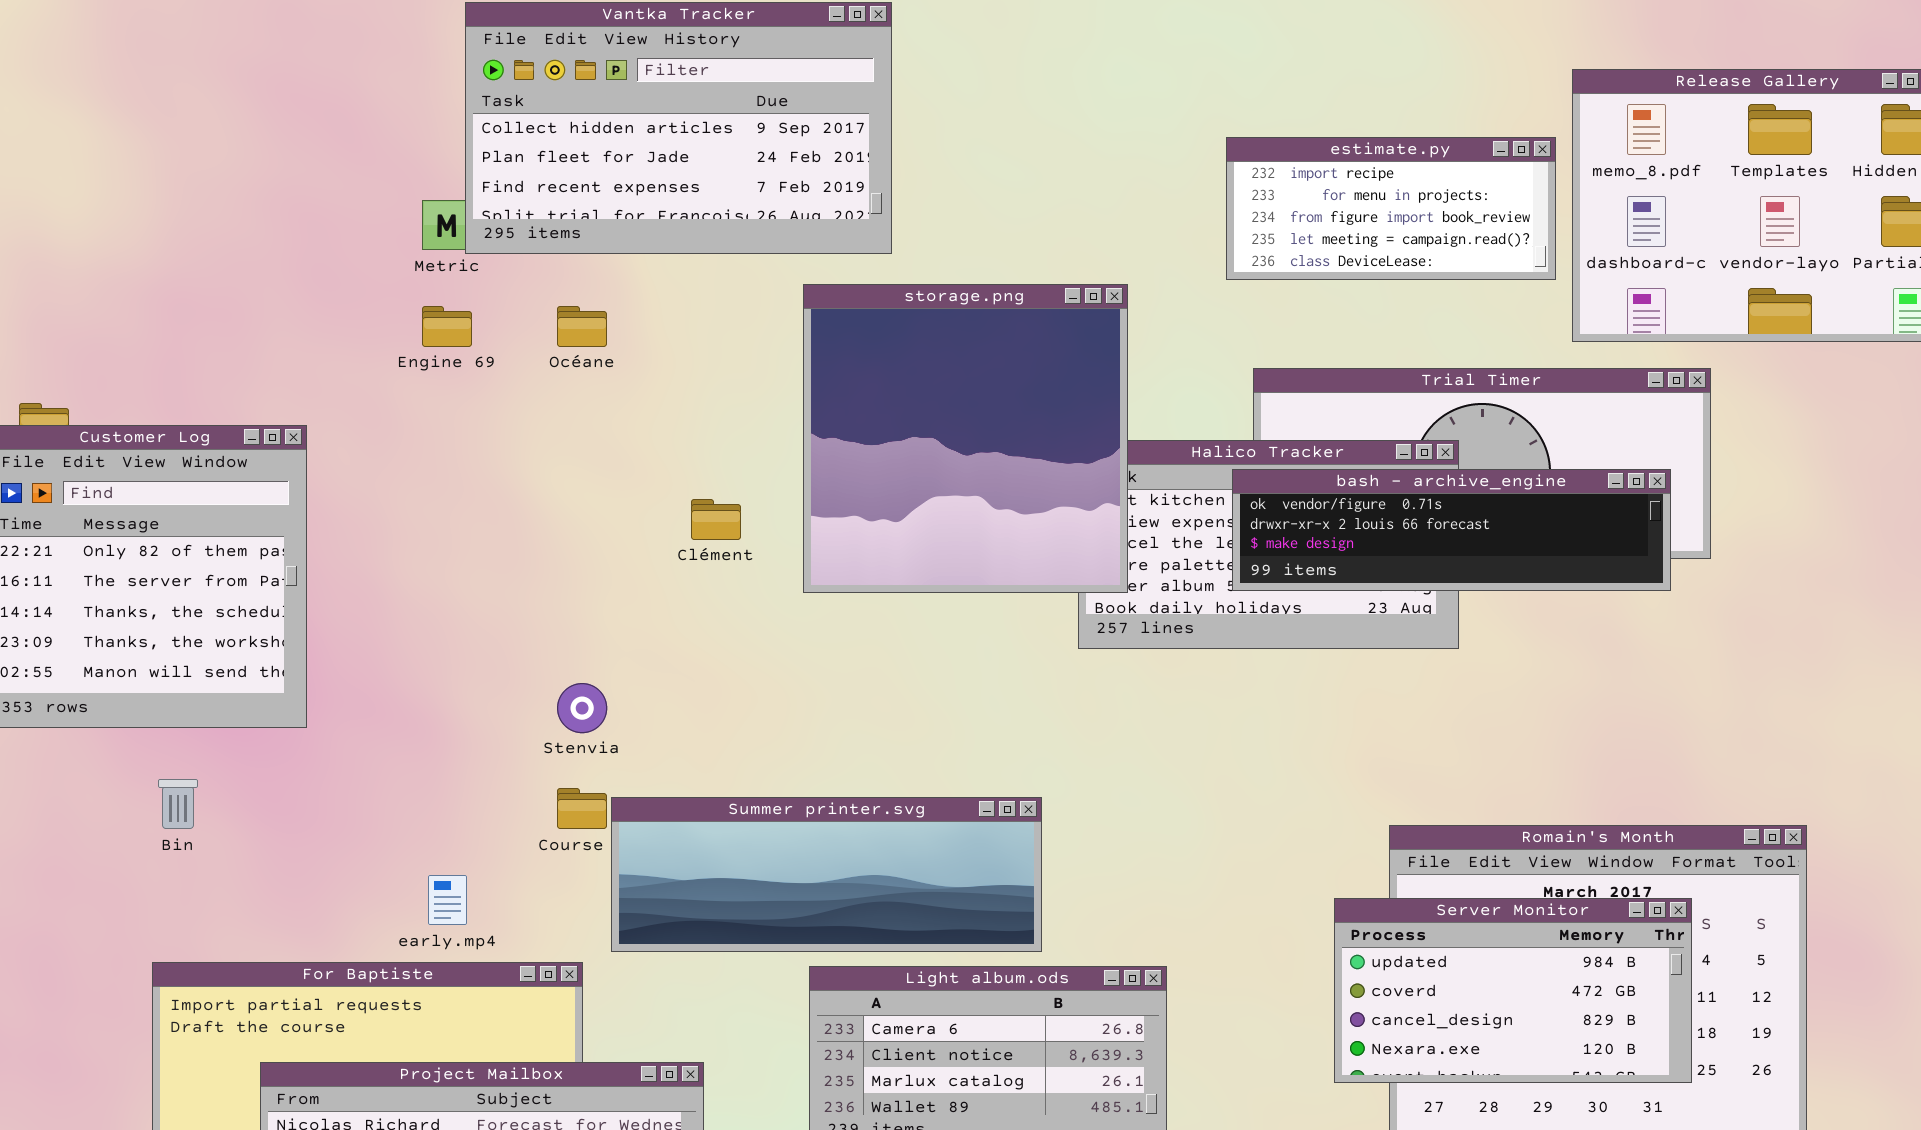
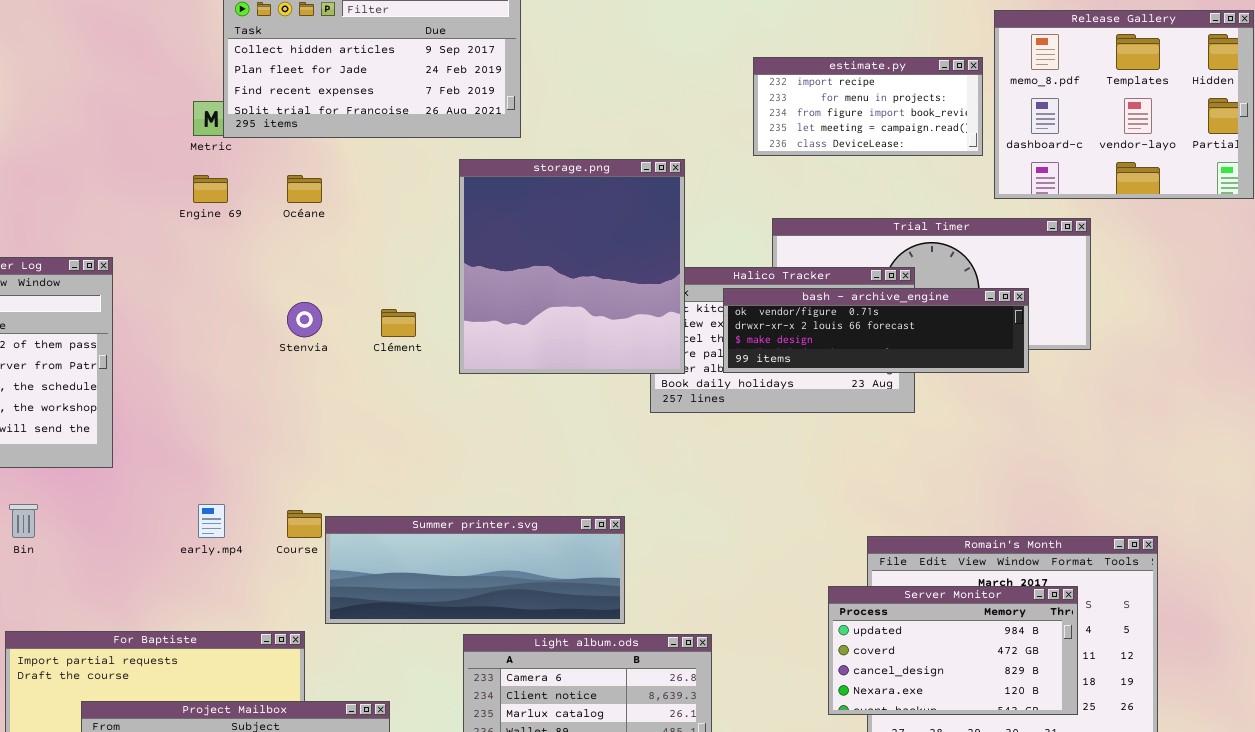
bash - archive_engine: [1232,469,1671,591] -> [723,288,1029,373], moved
Stenvia: [557,683,607,733] -> [287,302,322,337], moved
early.mp4: [428,875,467,925] -> [198,504,225,538], moved

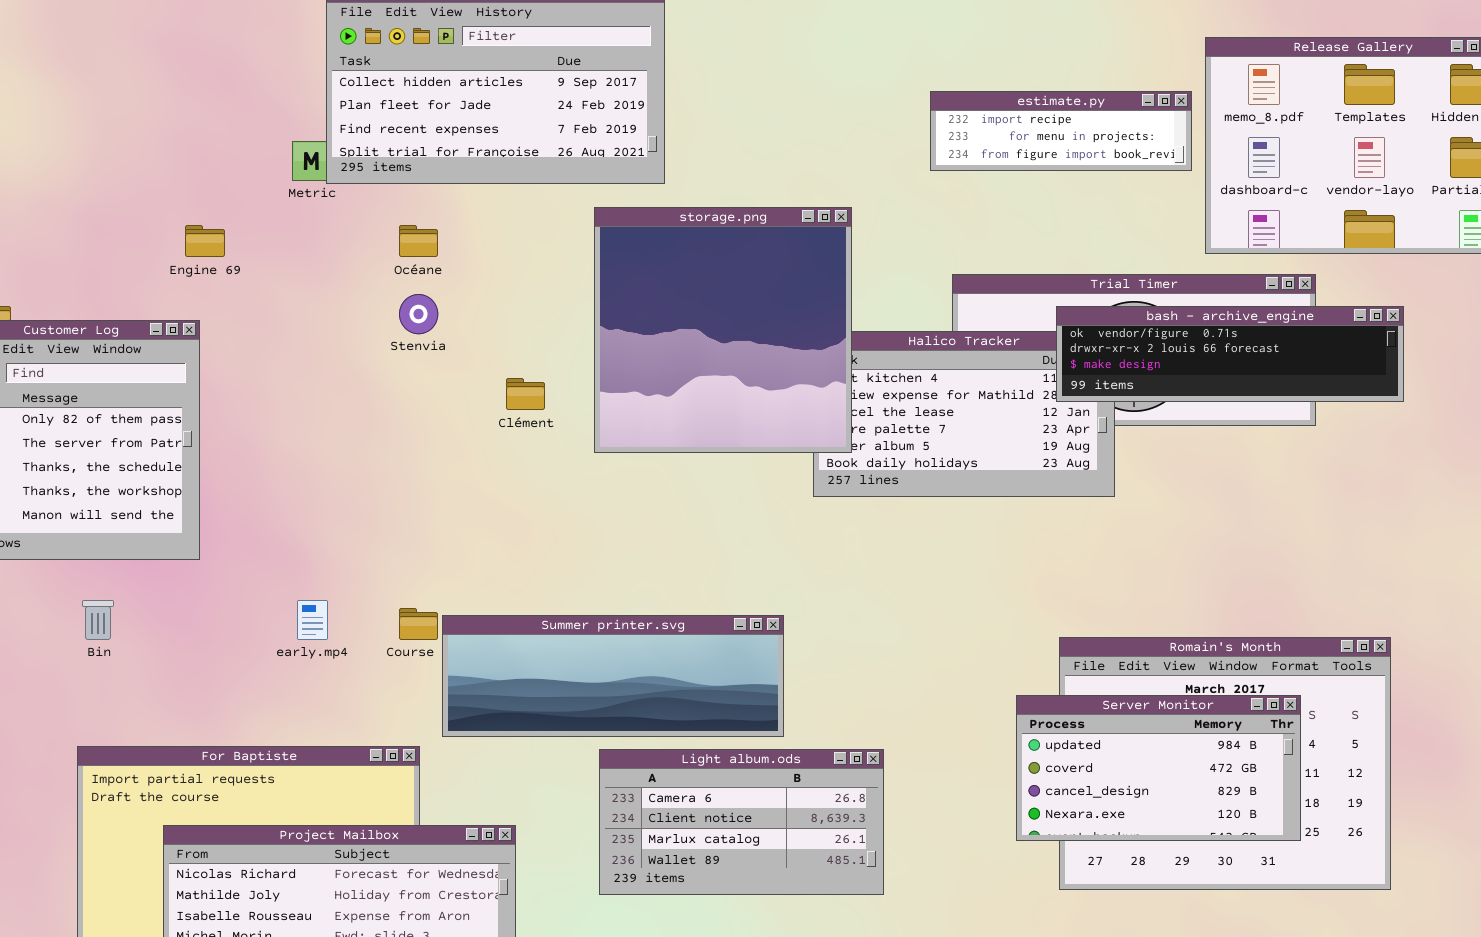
estimate.py: [753,57,983,156] -> [930,91,1192,171], resized
Engine 69: [193,175,228,203] -> [185,225,225,257], moved
bash - archive_engine: [723,288,1029,373] -> [1056,306,1404,402], moved
Stenvia: [287,302,322,337] -> [399,294,438,334], moved

